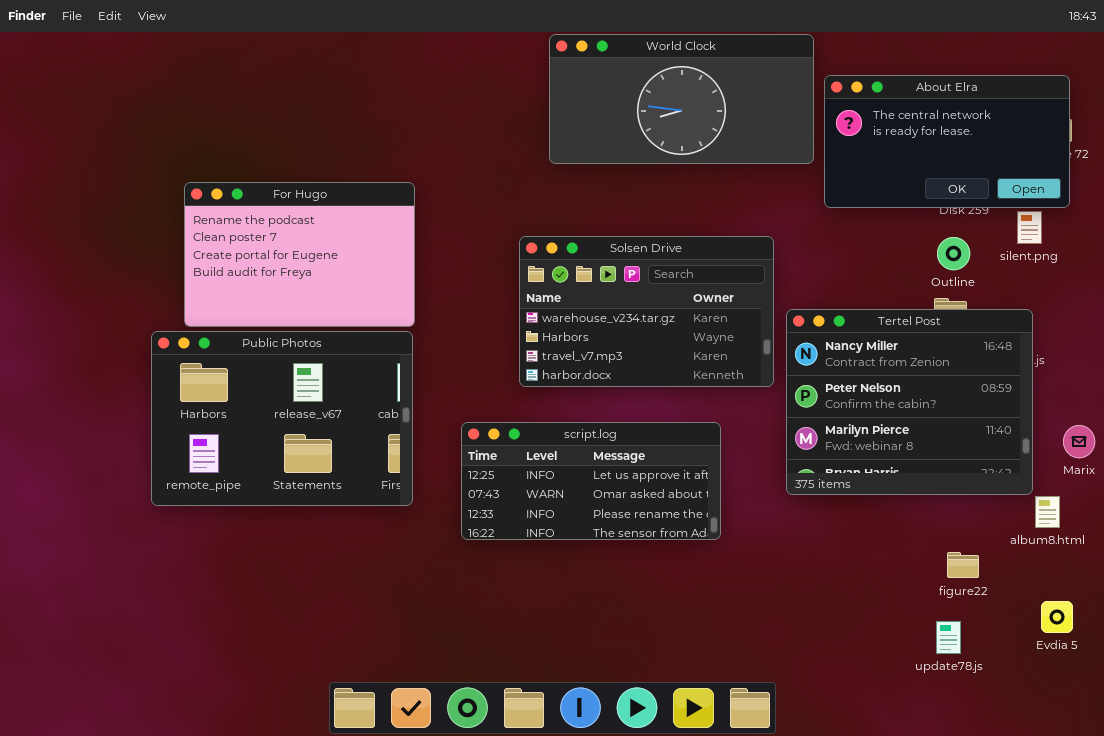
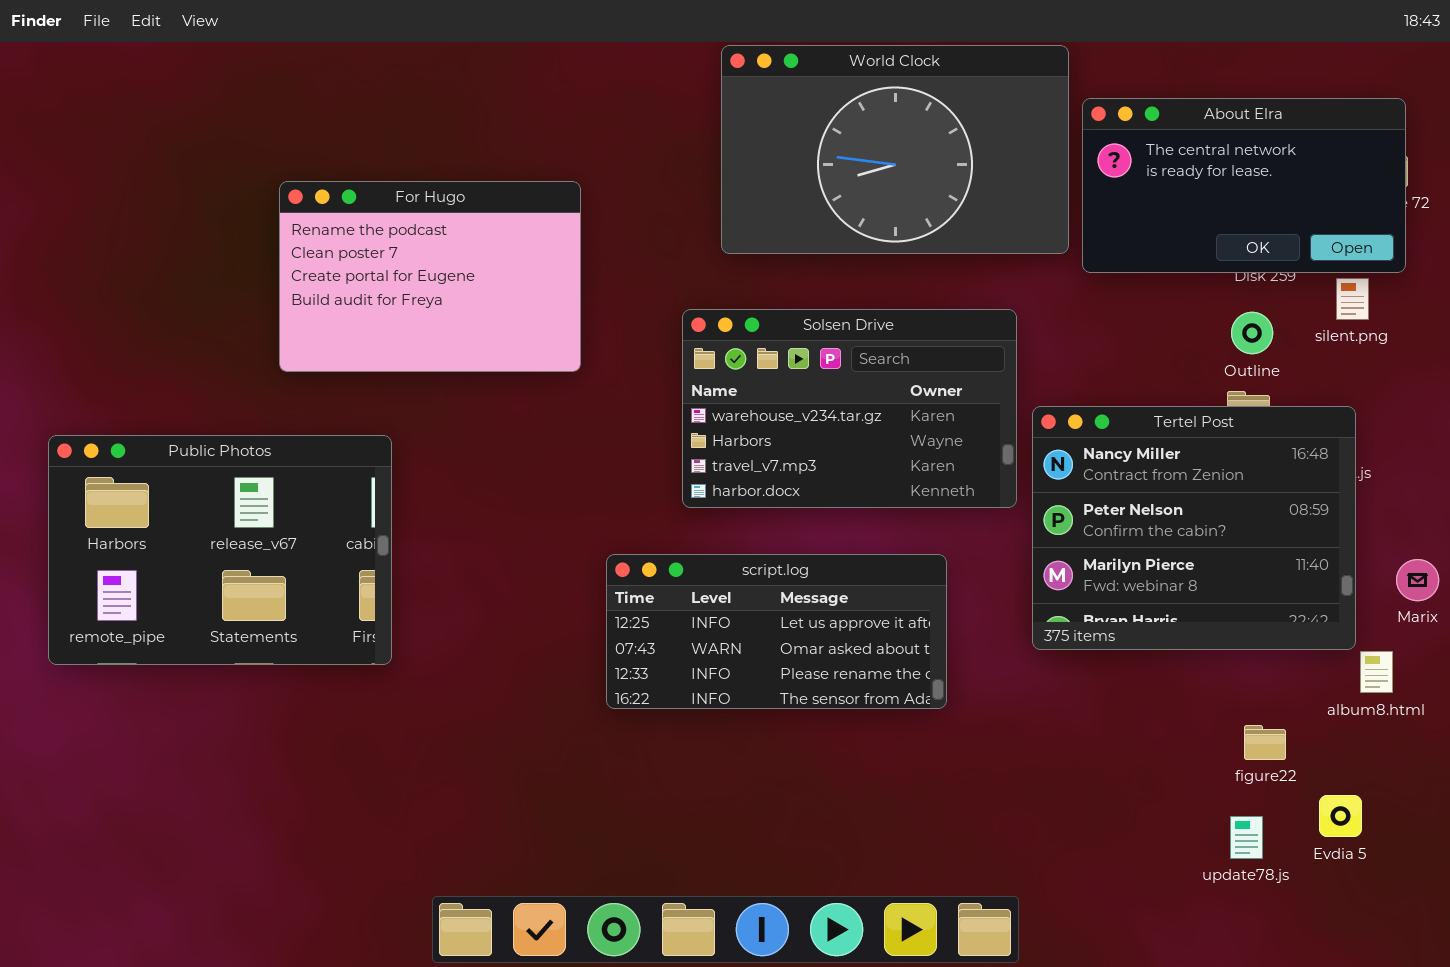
World Clock: [549,34,814,164] -> [721,45,1069,254], resized
For Hugo: [184,182,415,327] -> [279,181,581,372], moved
Public Photos: [151,331,413,506] -> [48,435,392,665], moved
Evdia 5: [1041,601,1073,633] -> [1319,795,1362,837], moved

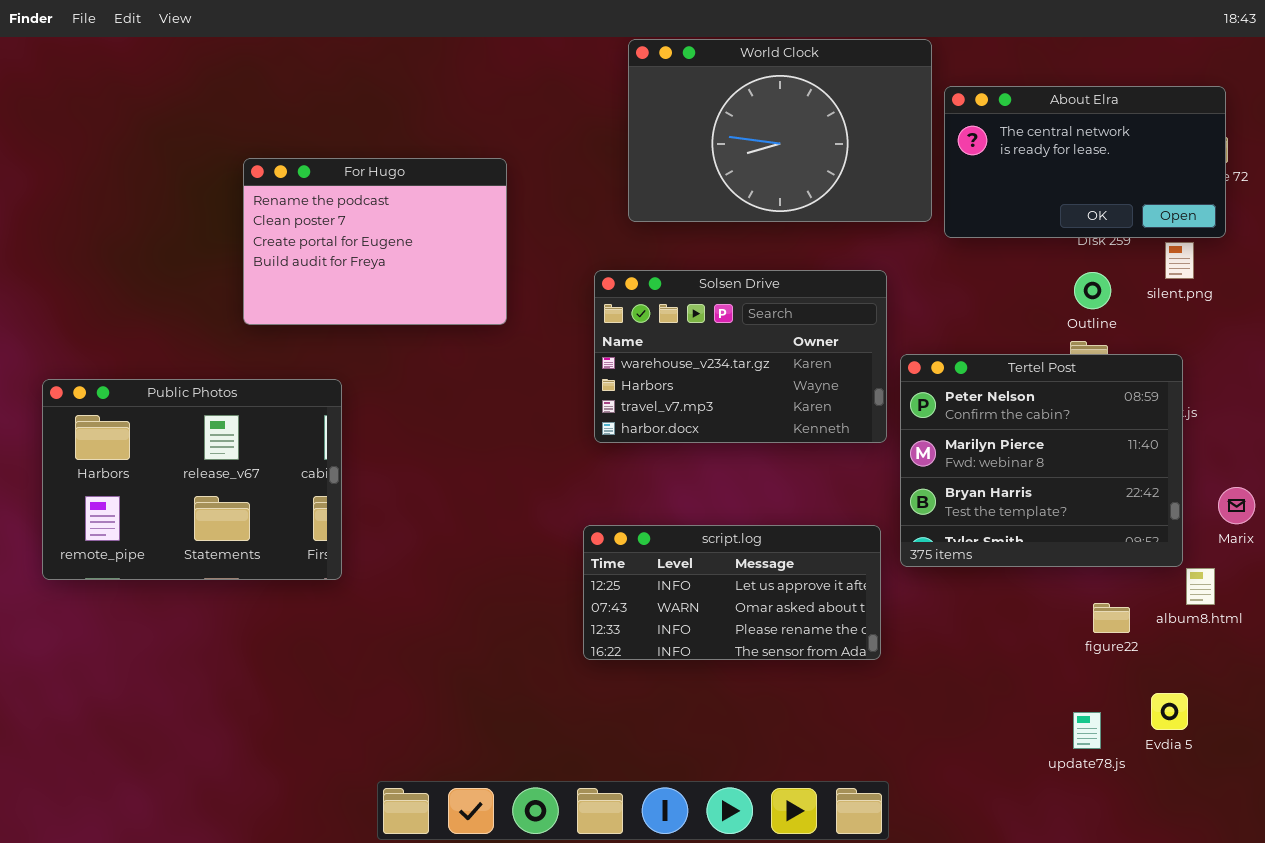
Tertel Post: [1032,406,1356,650] -> [900,354,1183,567], scrolled down 1 row
script.log: [606,554,947,709] -> [583,525,881,660], moved
figure22: [1244,725,1286,760] -> [1093,603,1130,633], moved

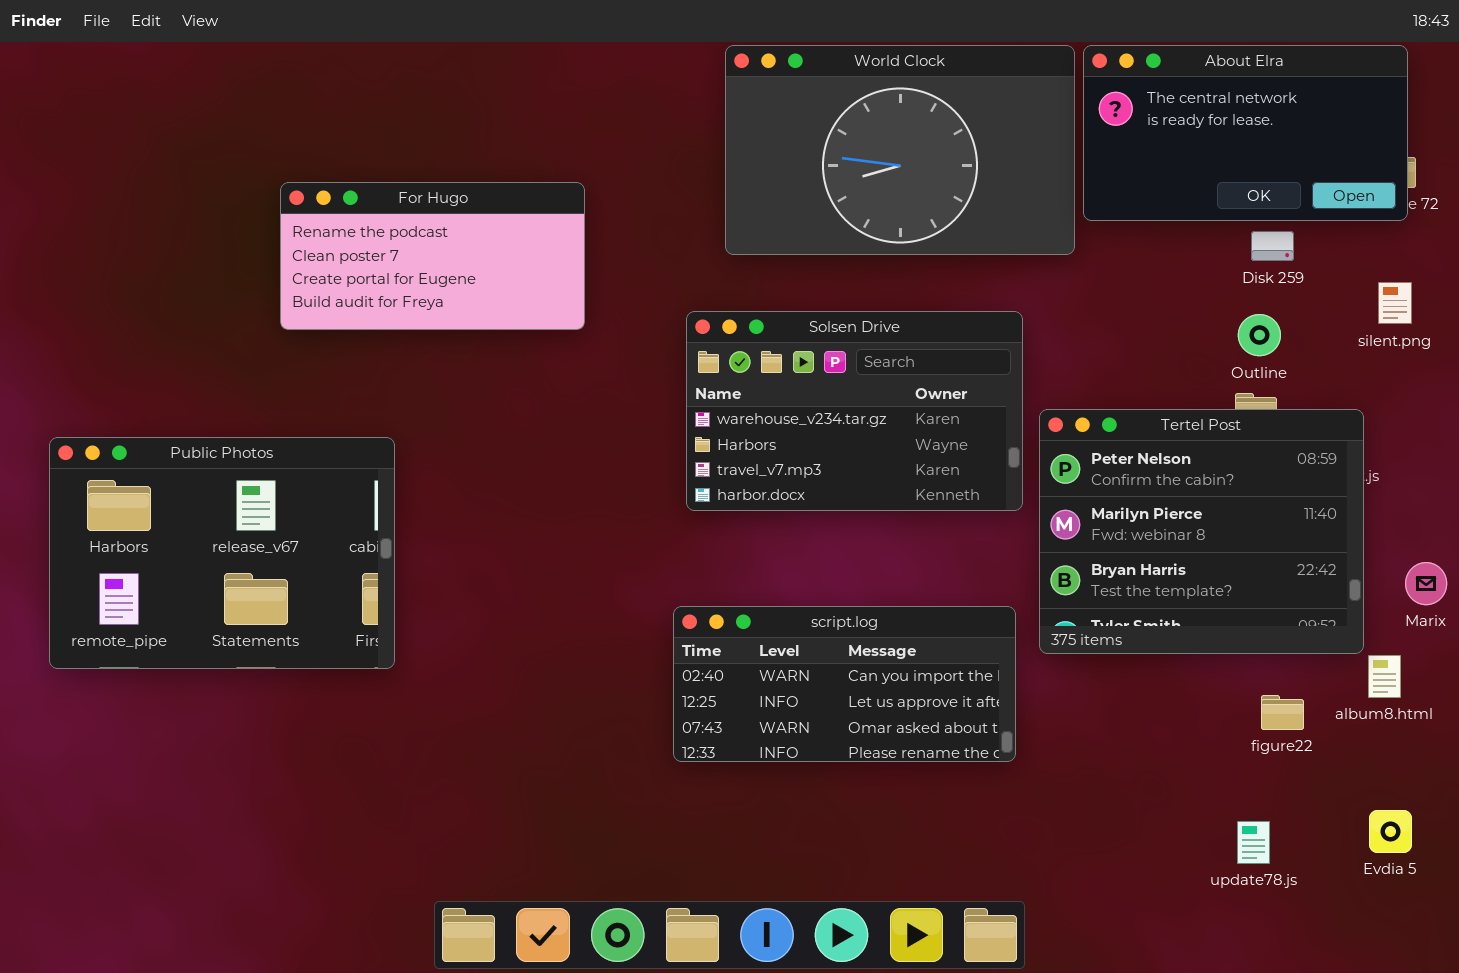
About Elra: [944,86,1226,238] -> [1083,45,1408,221], moved
For Hugo: [243,158,507,325] -> [280,182,585,330], resized
silent.png: [1165,242,1194,279] -> [1378,282,1412,324], moved
script.log: [583,525,881,660] -> [673,606,1016,762], scrolled up 1 row
Evdia 5: [1151,693,1188,730] -> [1369,810,1412,853], moved

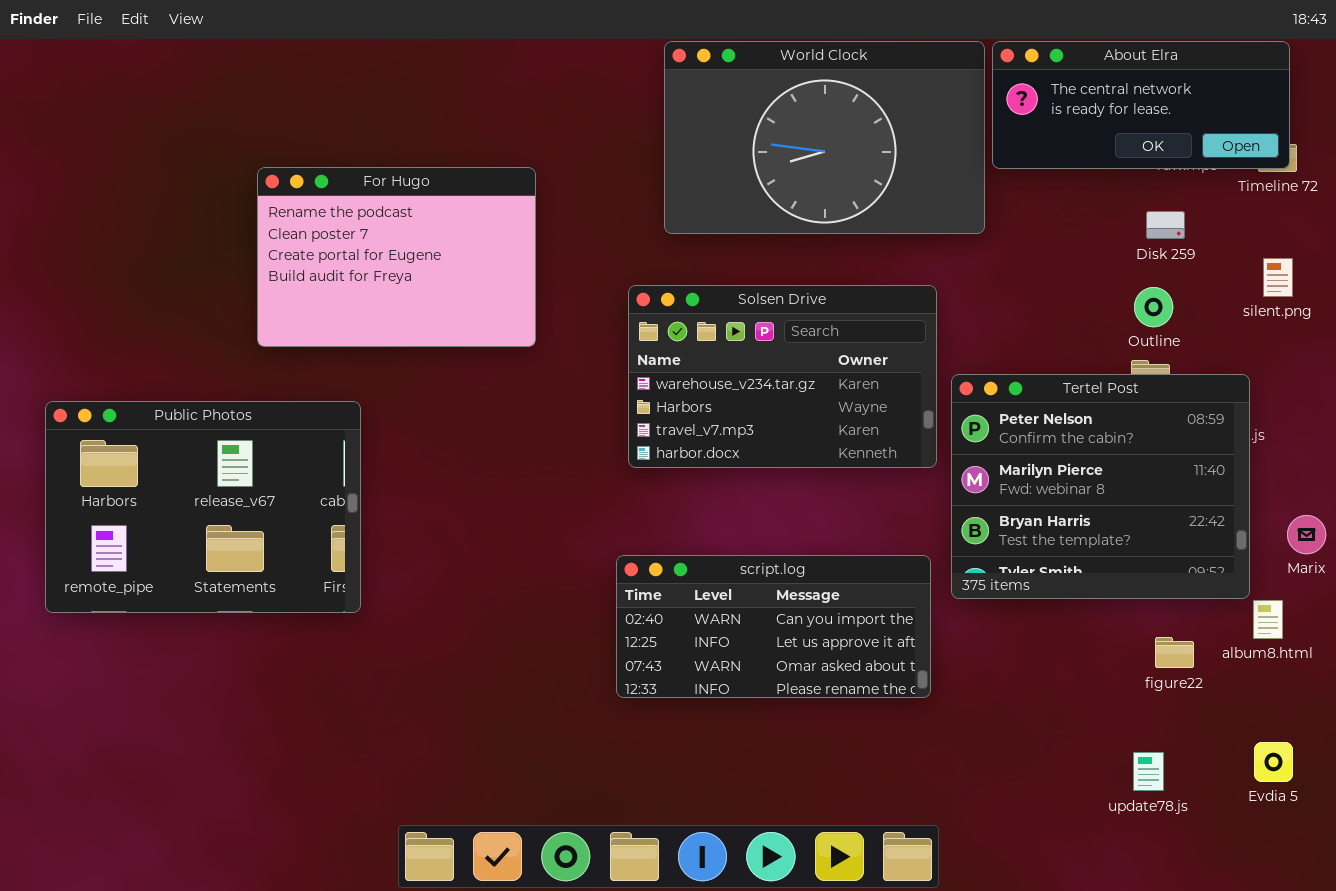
About Elra: [1083,45,1408,221] -> [992,41,1290,169], resized
For Hugo: [280,182,585,330] -> [257,167,536,347], resized

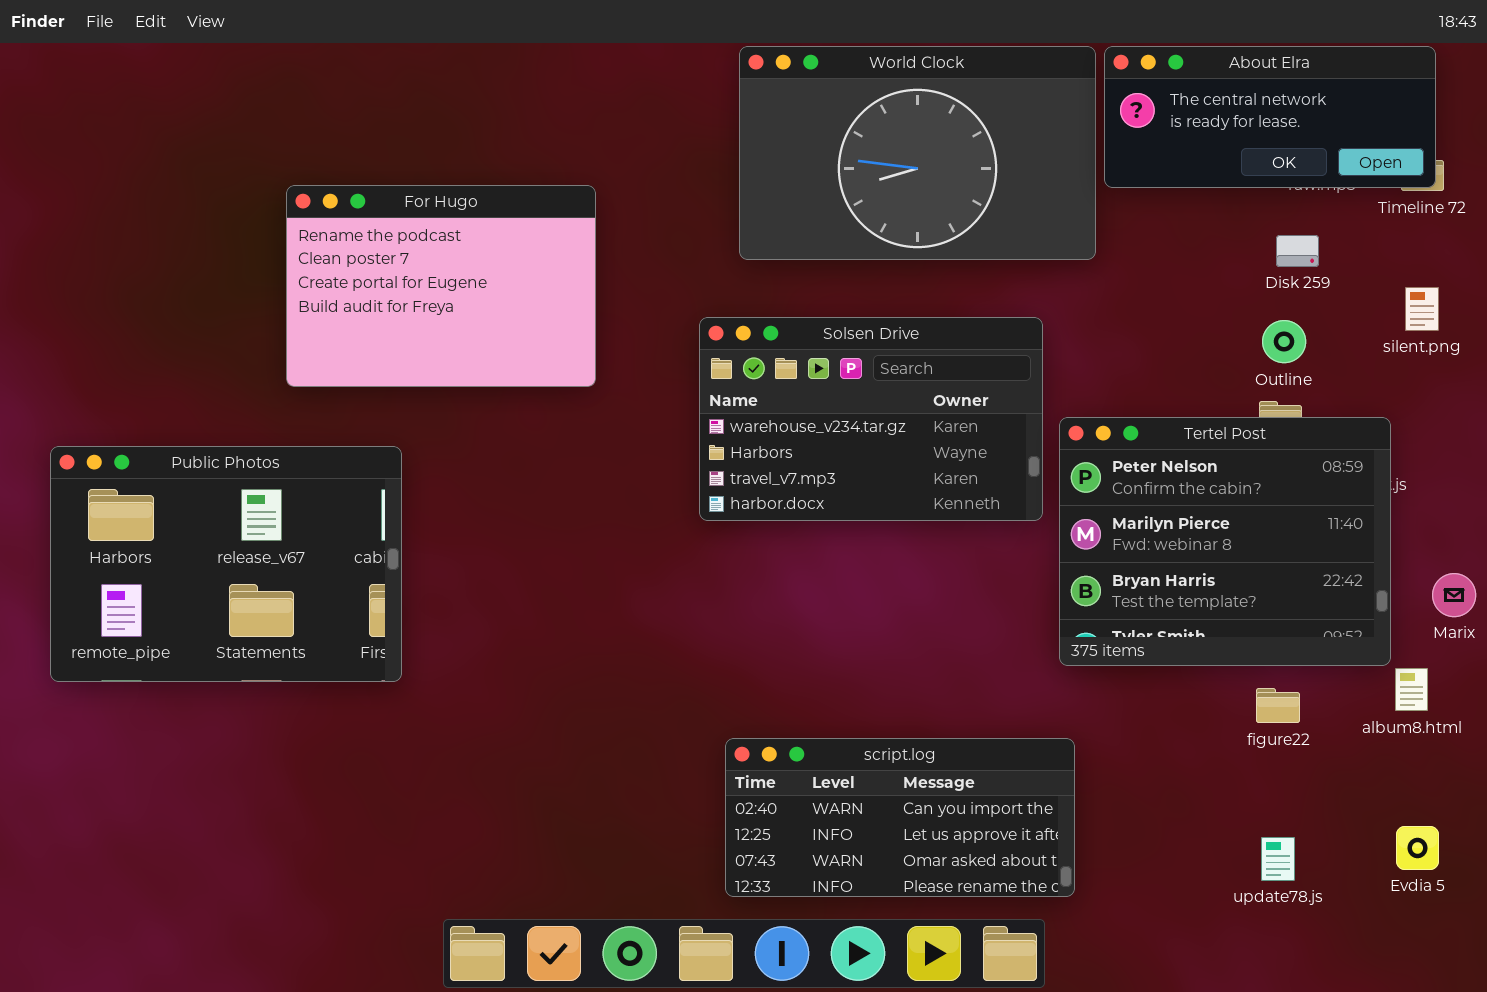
script.log: [616,555,931,698] -> [725,738,1075,897], moved
figure22: [1155,637,1194,668] -> [1256,688,1300,723], moved

